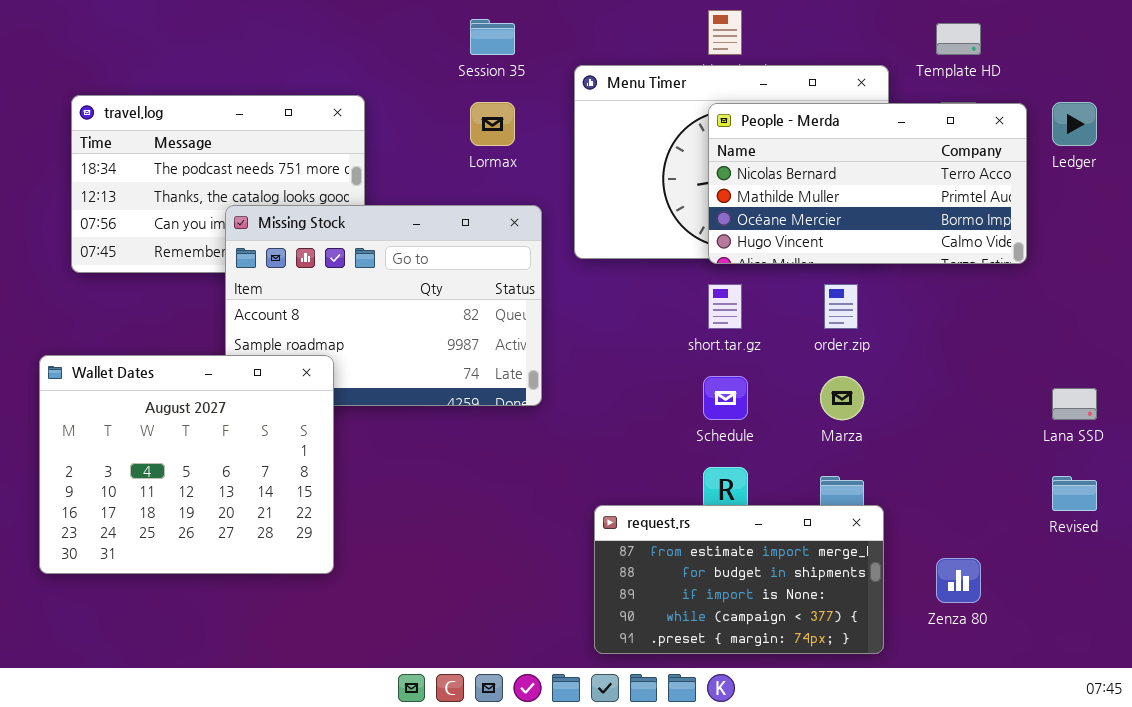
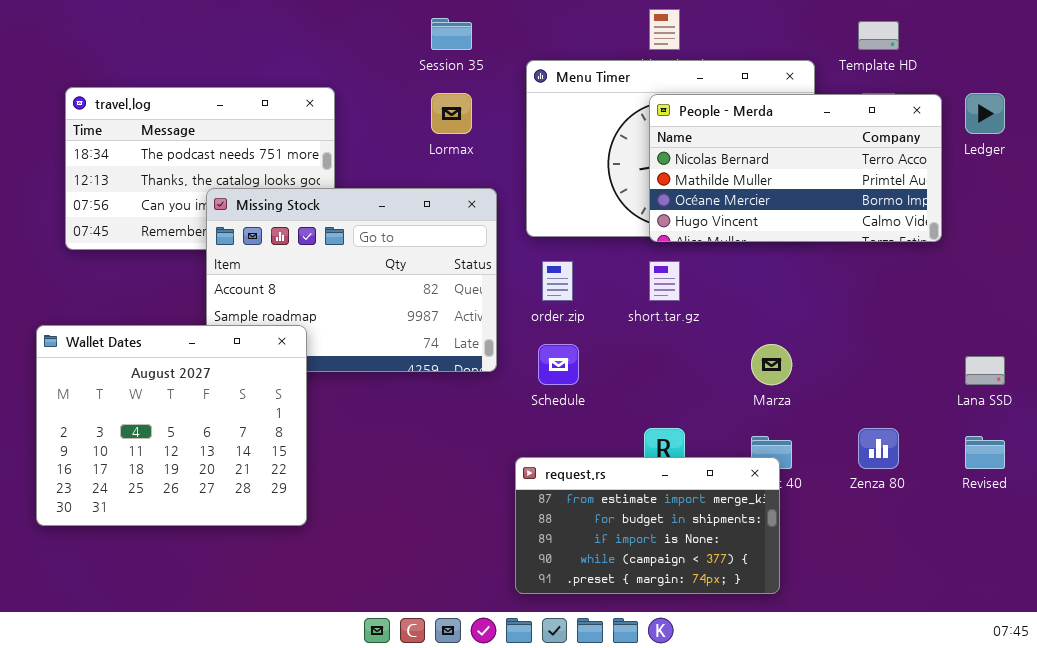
order.zip: [824,284,858,329] -> [542,261,573,301], moved
Schedule: [703,376,748,420] -> [538,344,579,385], moved
request.rs: [594,505,884,654] -> [515,457,780,594], moved
Zenza 80: [936,558,981,603] -> [858,428,899,469], moved

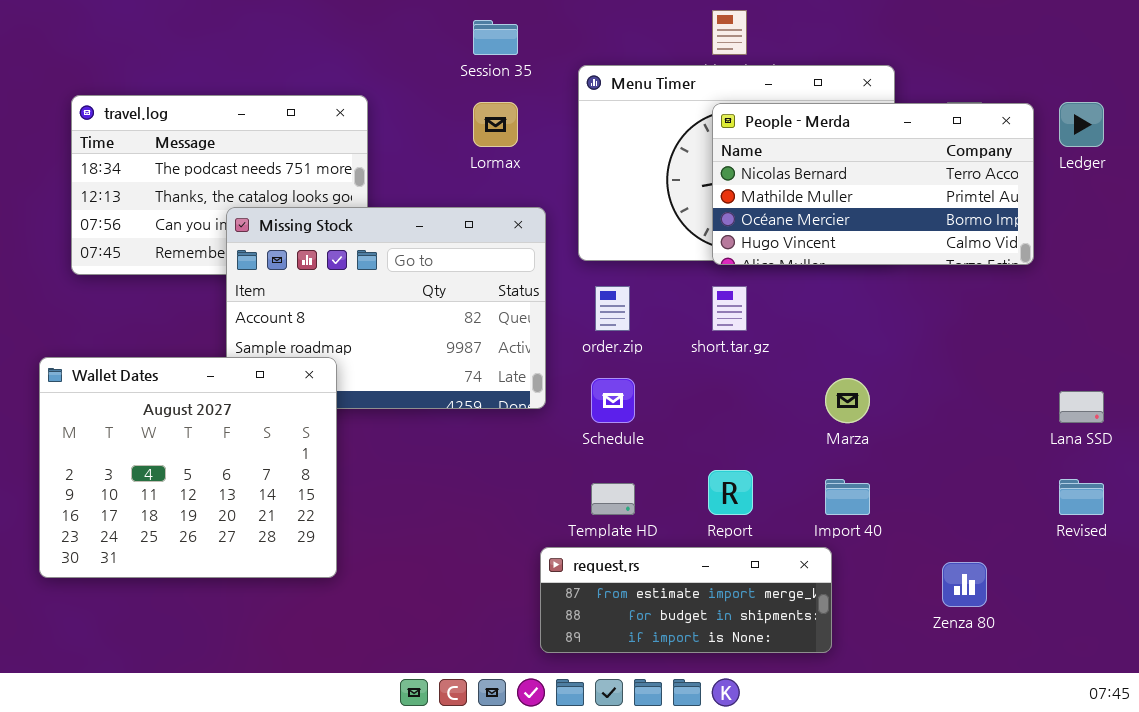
Template HD: [858,21,899,50] -> [591,483,635,515], moved
Zenza 80: [858,428,899,469] -> [942,562,987,607], moved
request.rs: [515,457,780,594] -> [540,547,832,653], moved, resized

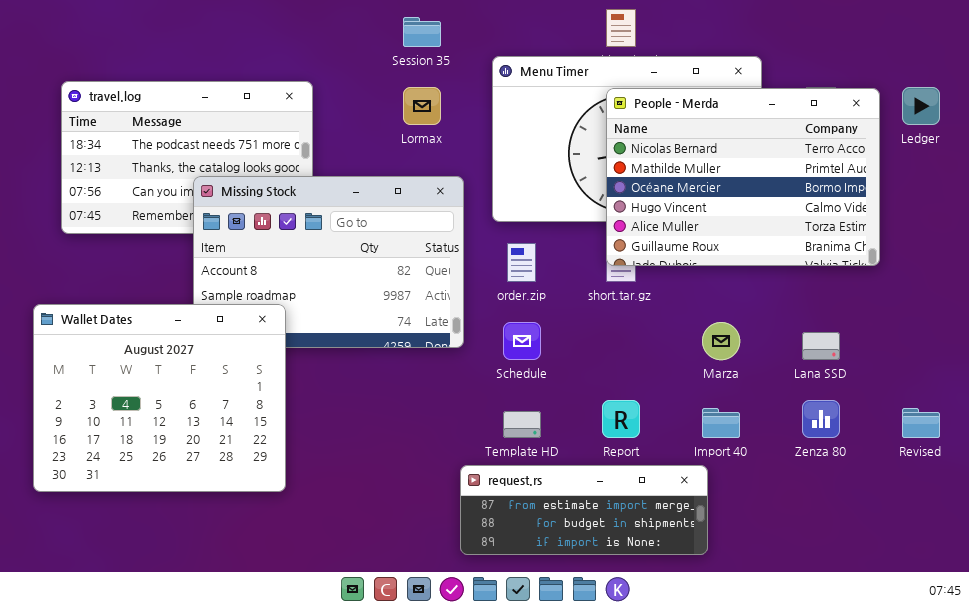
People - Merda: [712,103,1034,265] -> [606,88,880,266], resized
Lana SSD: [1059,391,1104,423] -> [802,332,840,360], moved
Zenza 80: [942,562,987,607] -> [802,400,840,438], moved

